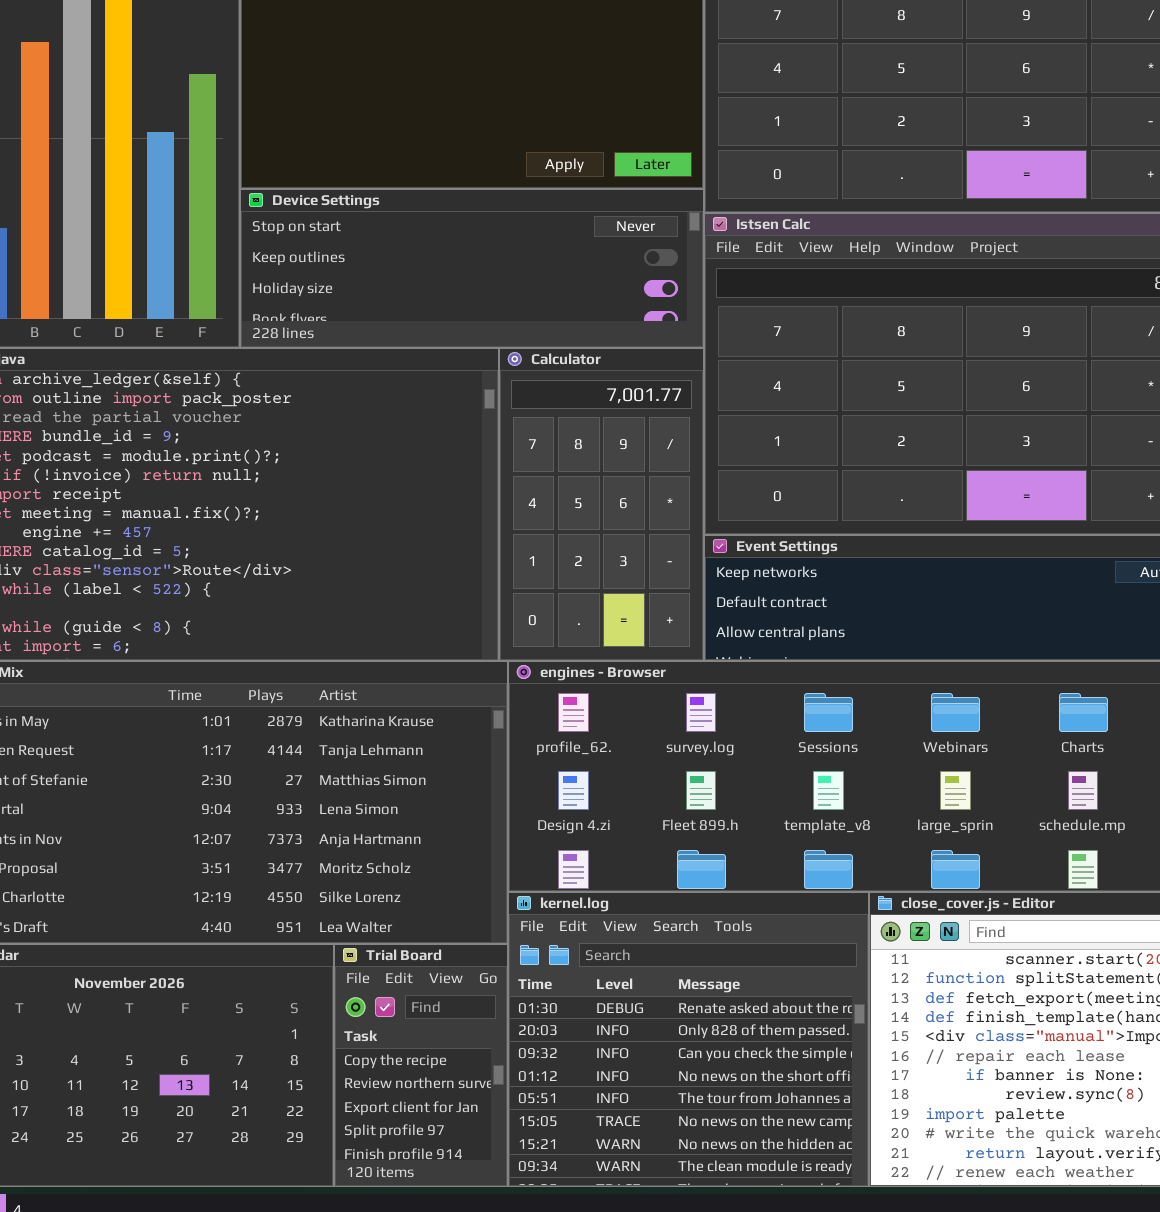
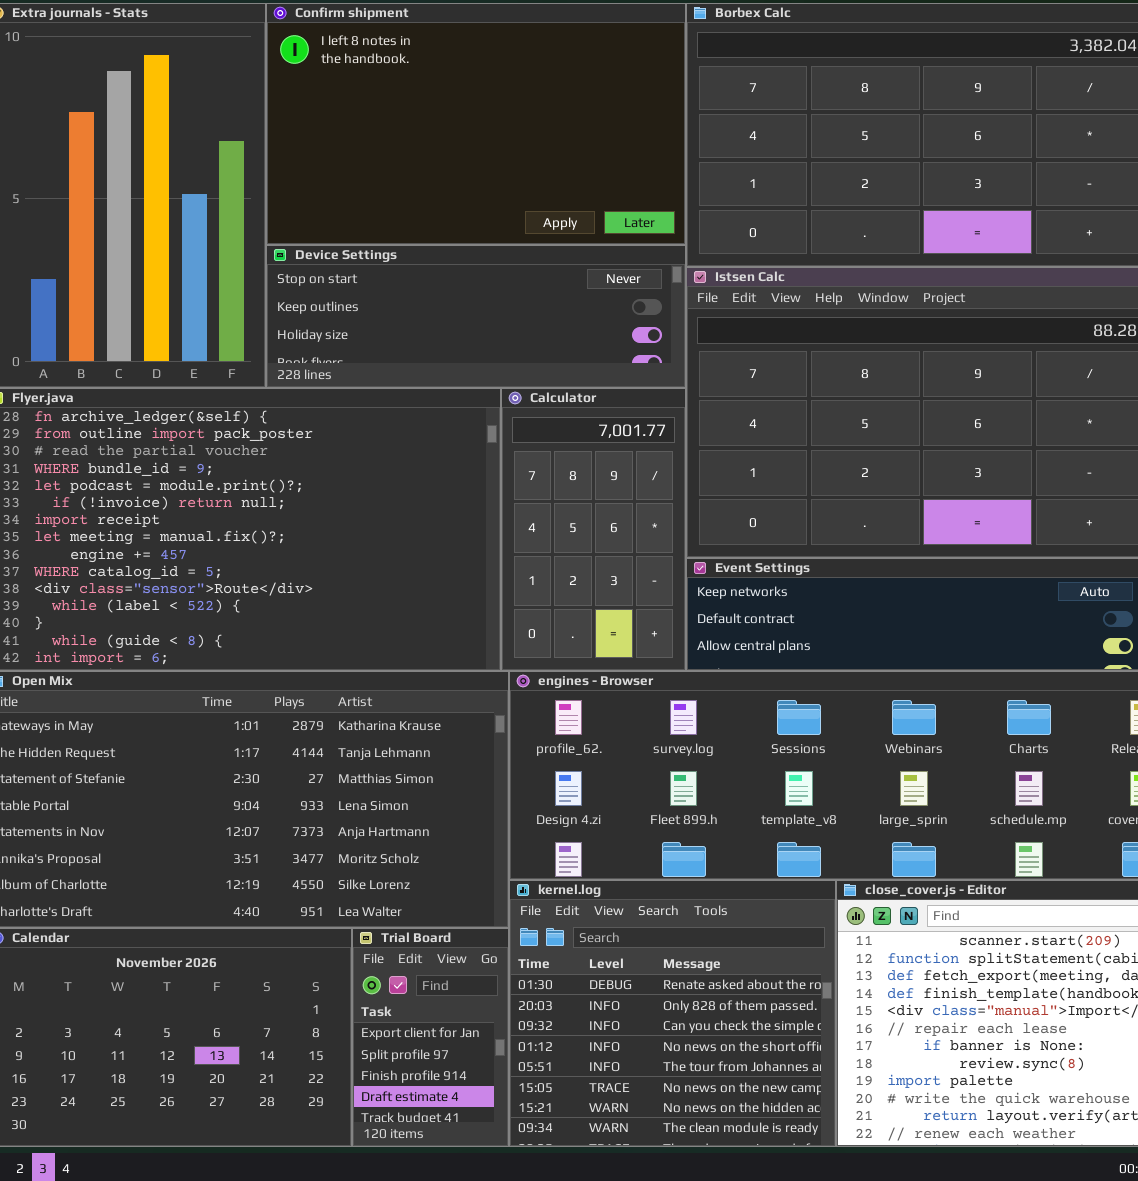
Trial Board: [334,944,508,1187] -> [352,928,509,1147], scrolled down 2 rows

